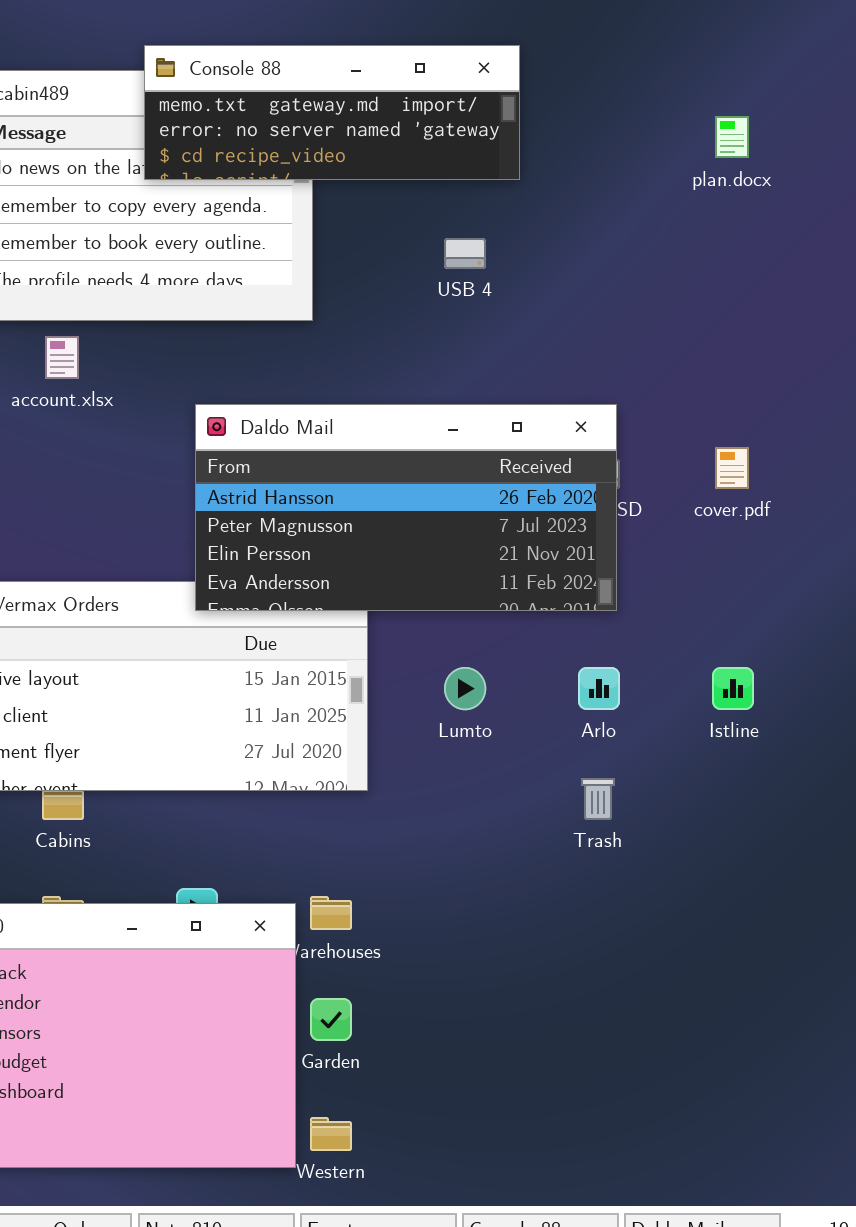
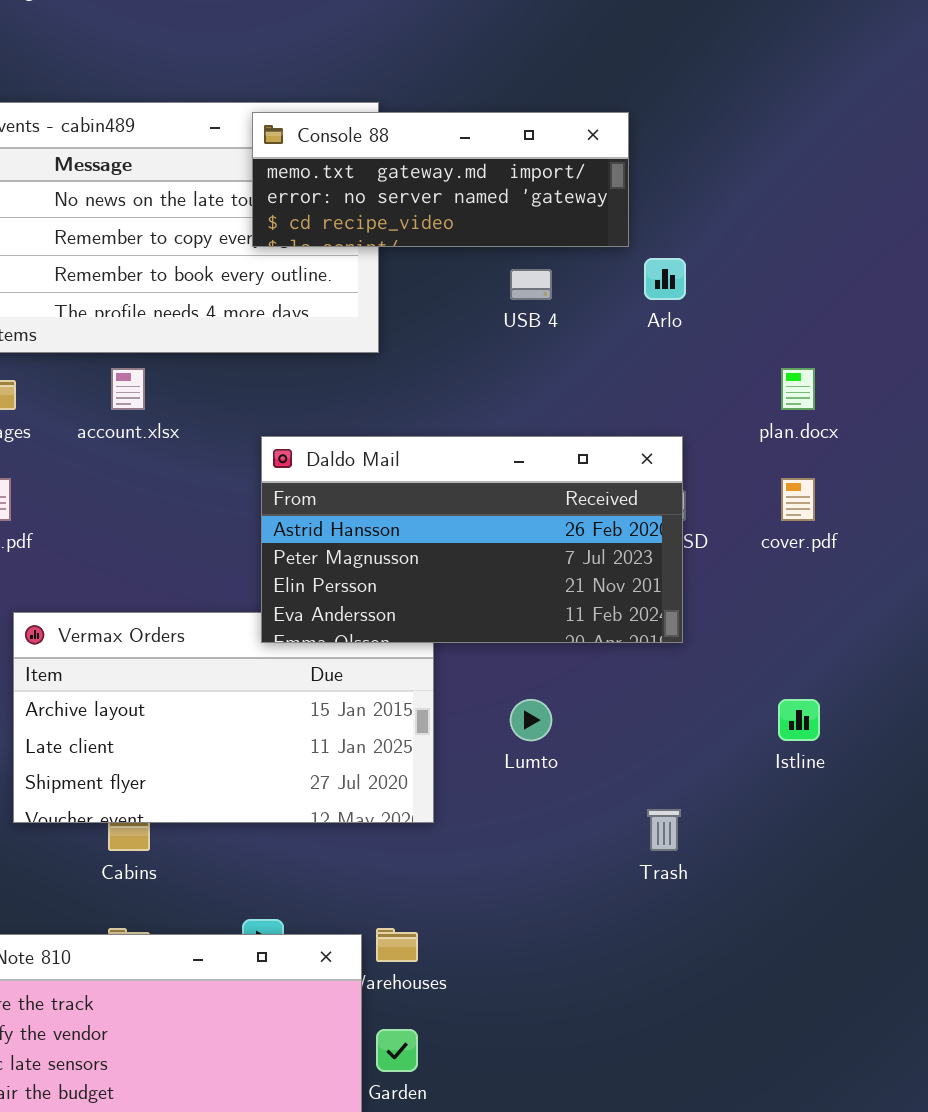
Console 88: [144,45,520,180] -> [252,112,629,247], moved
plan.docx: [715,116,749,158] -> [781,368,815,410], moved
Arlo: [578,667,620,710] -> [644,258,686,300], moved

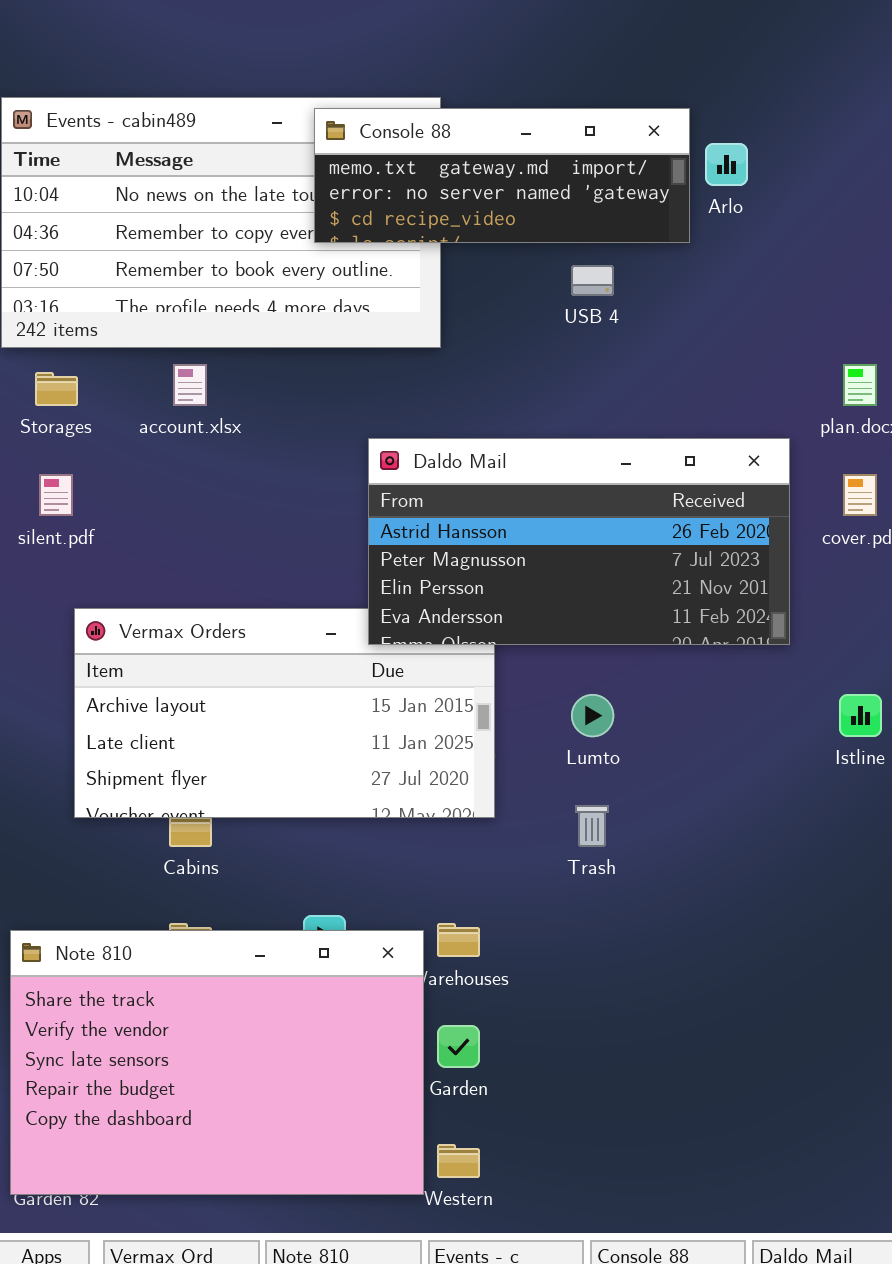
Arlo: [644,258,686,300] -> [705,143,748,186], moved
Daldo Mail: [261,436,683,643] -> [368,438,790,645], moved
Trash: [647,809,681,851] -> [575,805,609,847], moved

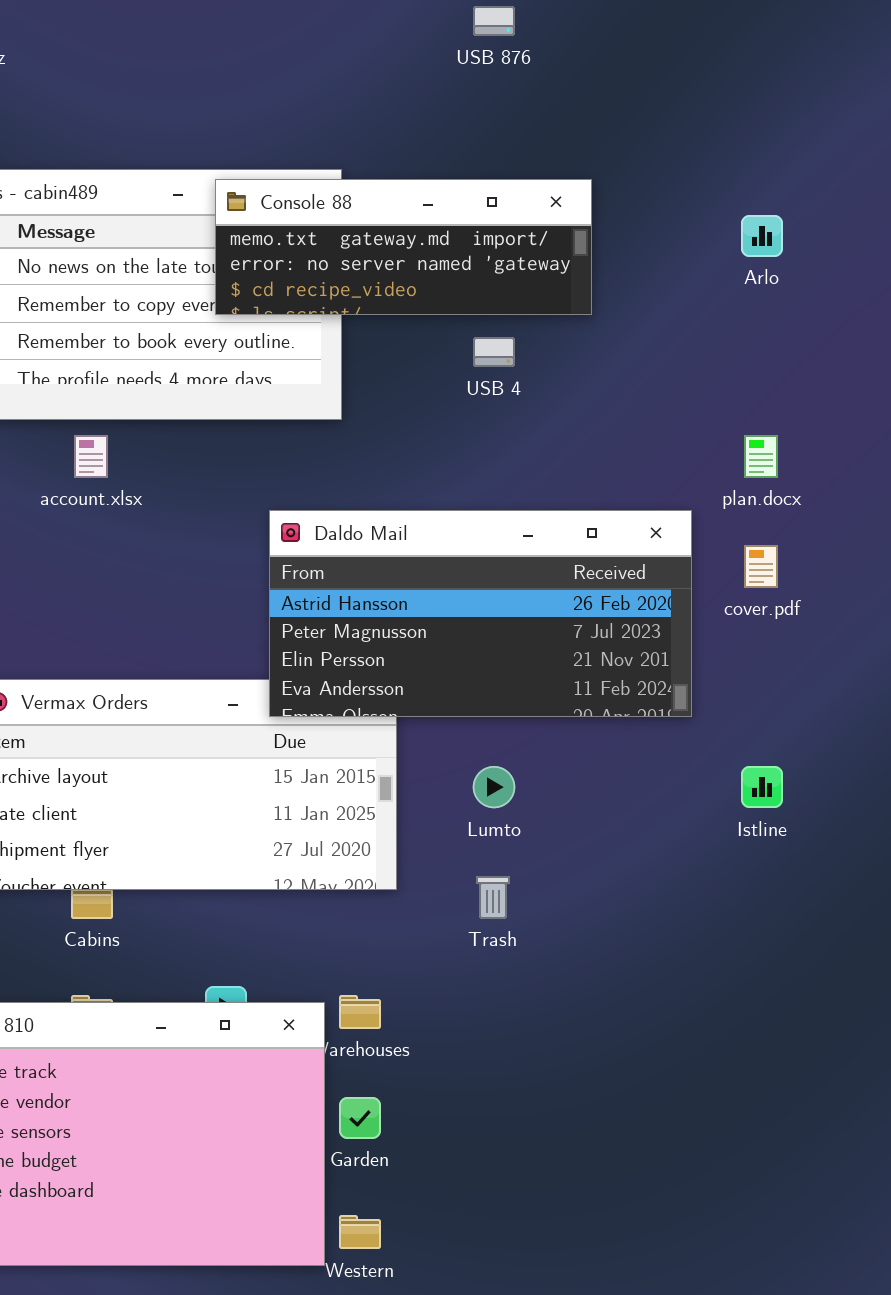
Arlo: [705,143,748,186] -> [741,215,783,257], moved

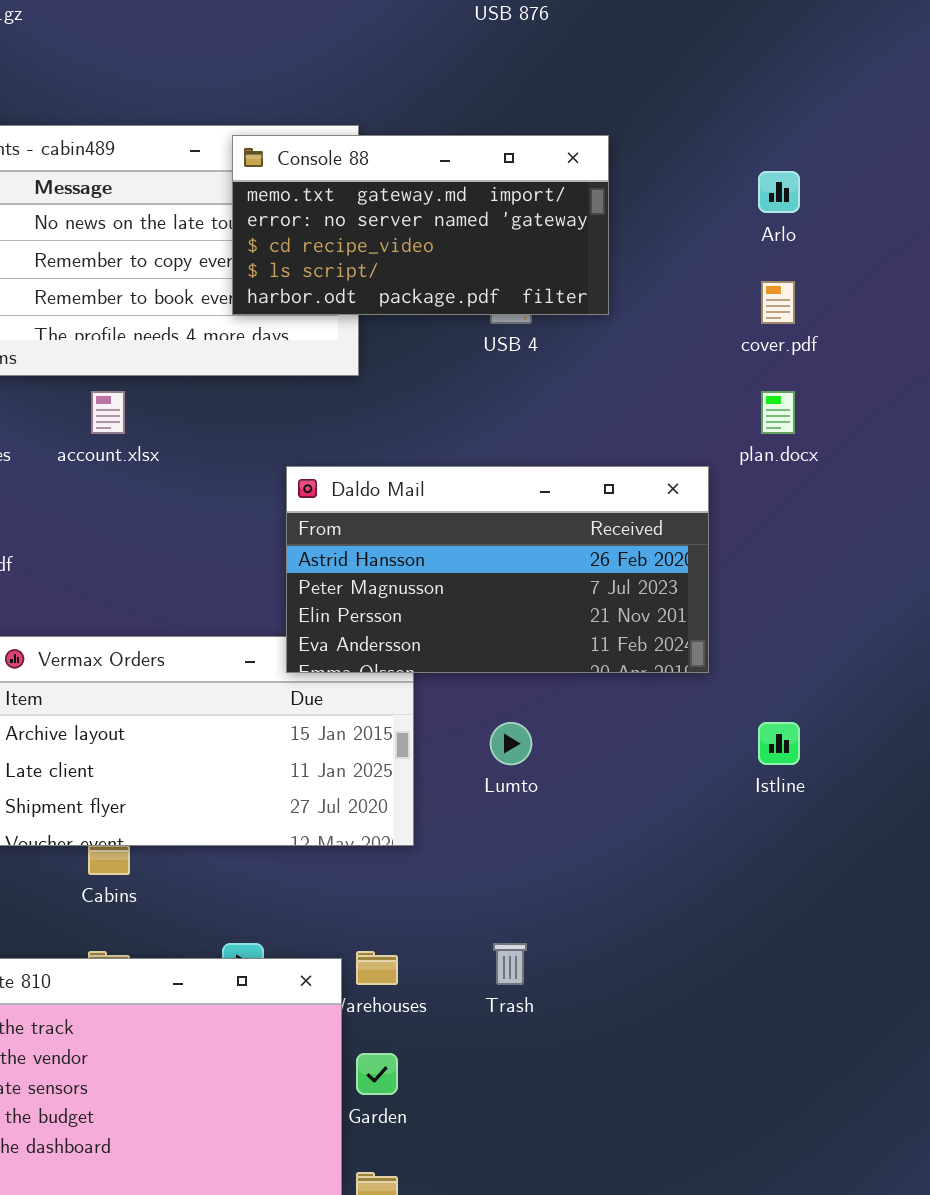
Console 88: [215,179,592,315] -> [232,135,609,315], resized
cover.pdf: [744,545,778,588] -> [761,281,795,324], moved
Trash: [476,876,510,919] -> [493,943,527,985], moved

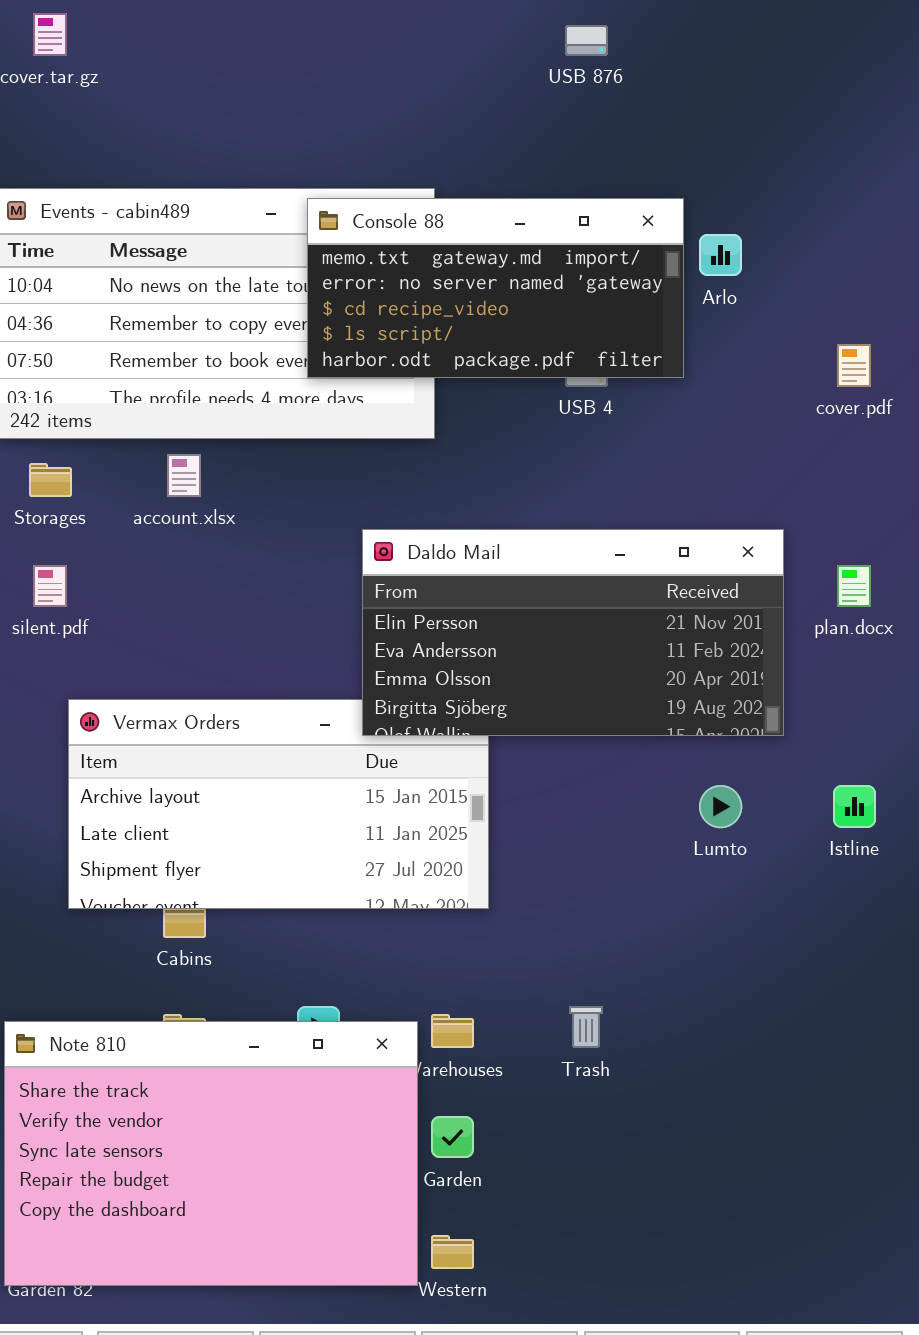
Arlo: [758,171,800,213] -> [699,234,742,276], moved
plan.docx: [761,391,795,434] -> [837,565,871,607], moved
Daldo Mail: [286,466,709,673] -> [362,529,784,736], scrolled down 2 rows
Lumto: [490,722,532,765] -> [699,785,742,828], moved

